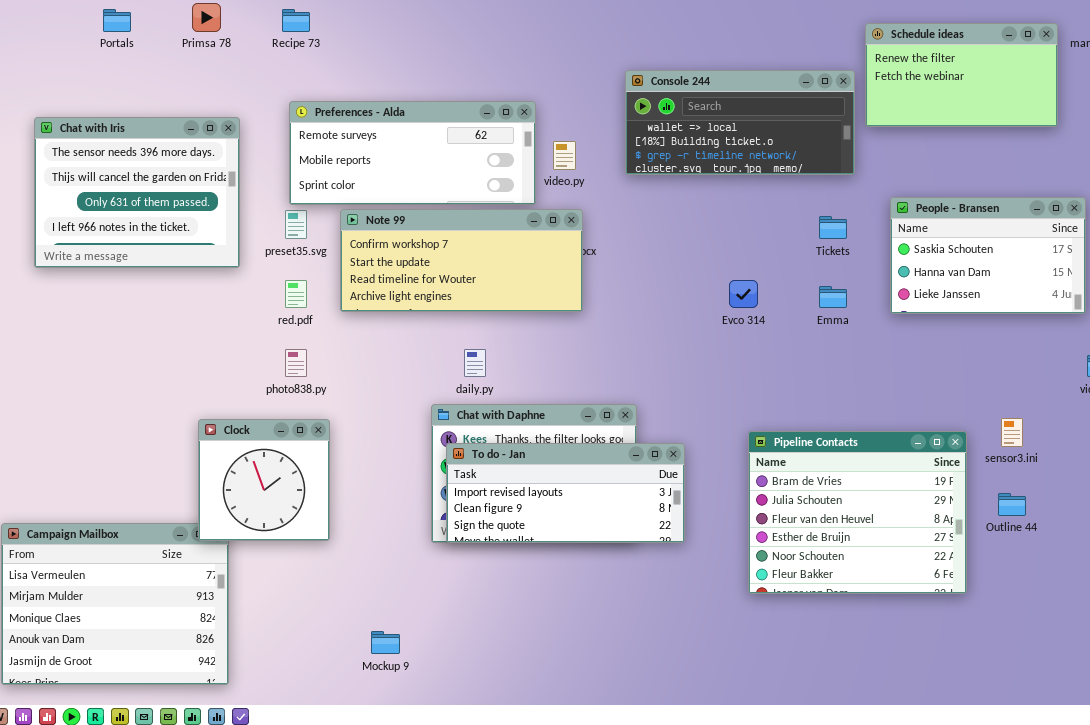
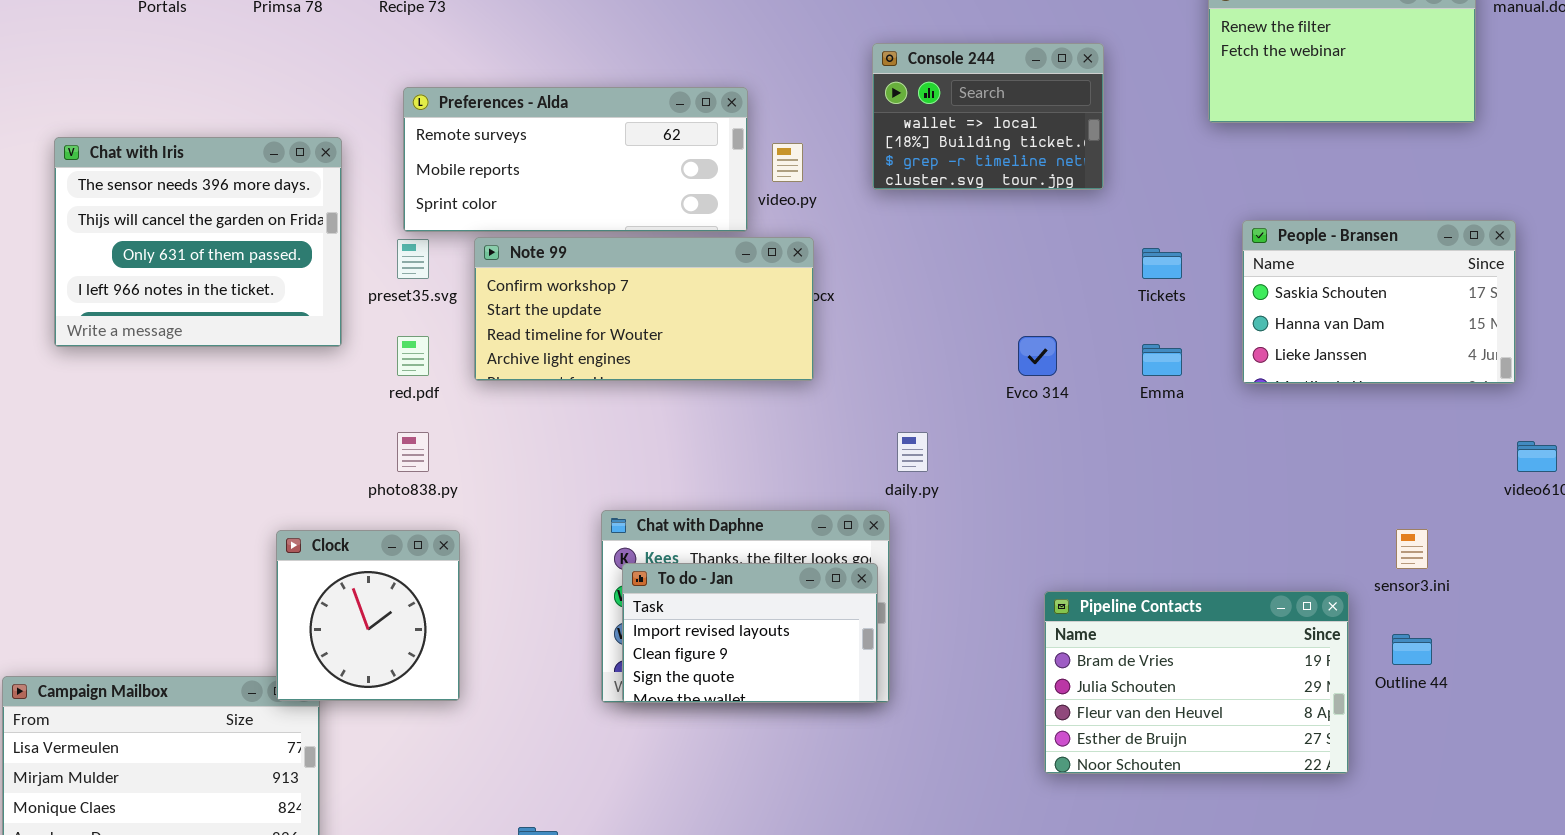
Console 244: [625,70,855,175] -> [872,43,1104,190], resized
Chat with Iris: [34,117,240,268] -> [54,137,342,347], moved
daily.py: [464,349,486,377] -> [897,432,928,472], moved
Pipeline Contacts: [748,431,967,594] -> [1044,591,1349,774], resized
To do - Jan: [446,443,685,543] -> [622,563,878,703], resized

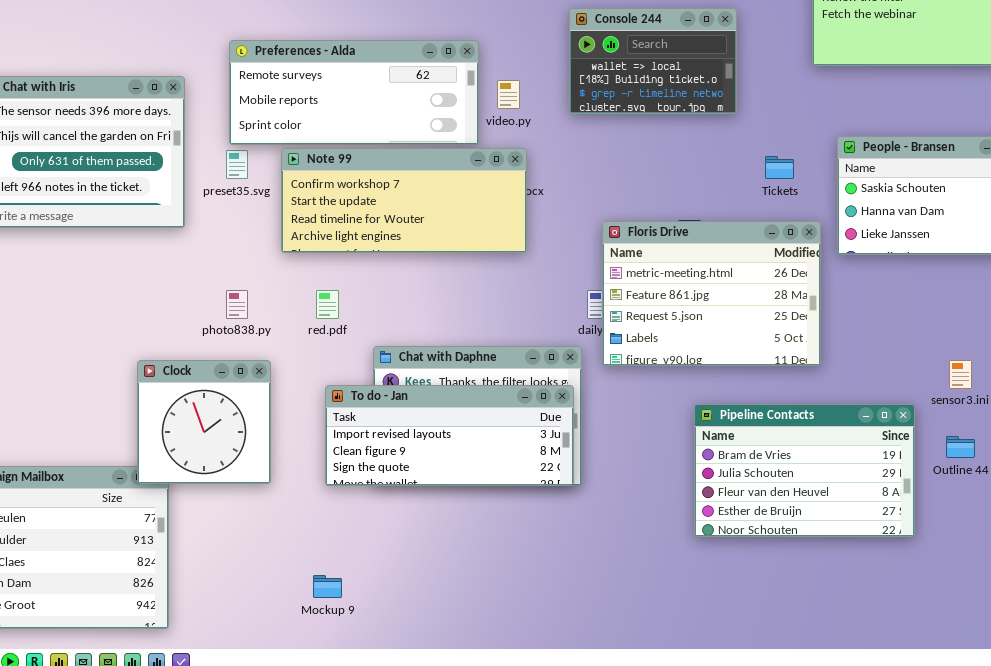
red.pdf: [397,336,429,376] -> [316,290,339,319], moved
Floris Drive: none -> [602,221,821,366], opened
To do - Jan: [622,563,878,703] -> [325,385,574,486], resized

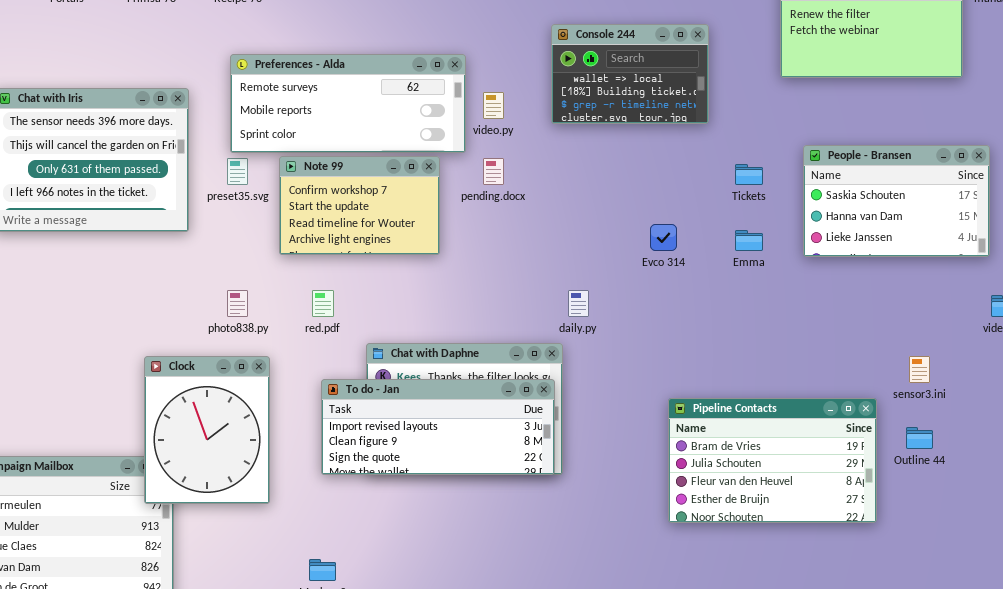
Note 99: [281,148,527,253] -> [279,156,440,255], resized
Floris Drive: [602,221,821,366] -> none, closed
Clock: [137,360,271,484] -> [144,356,270,504], resized

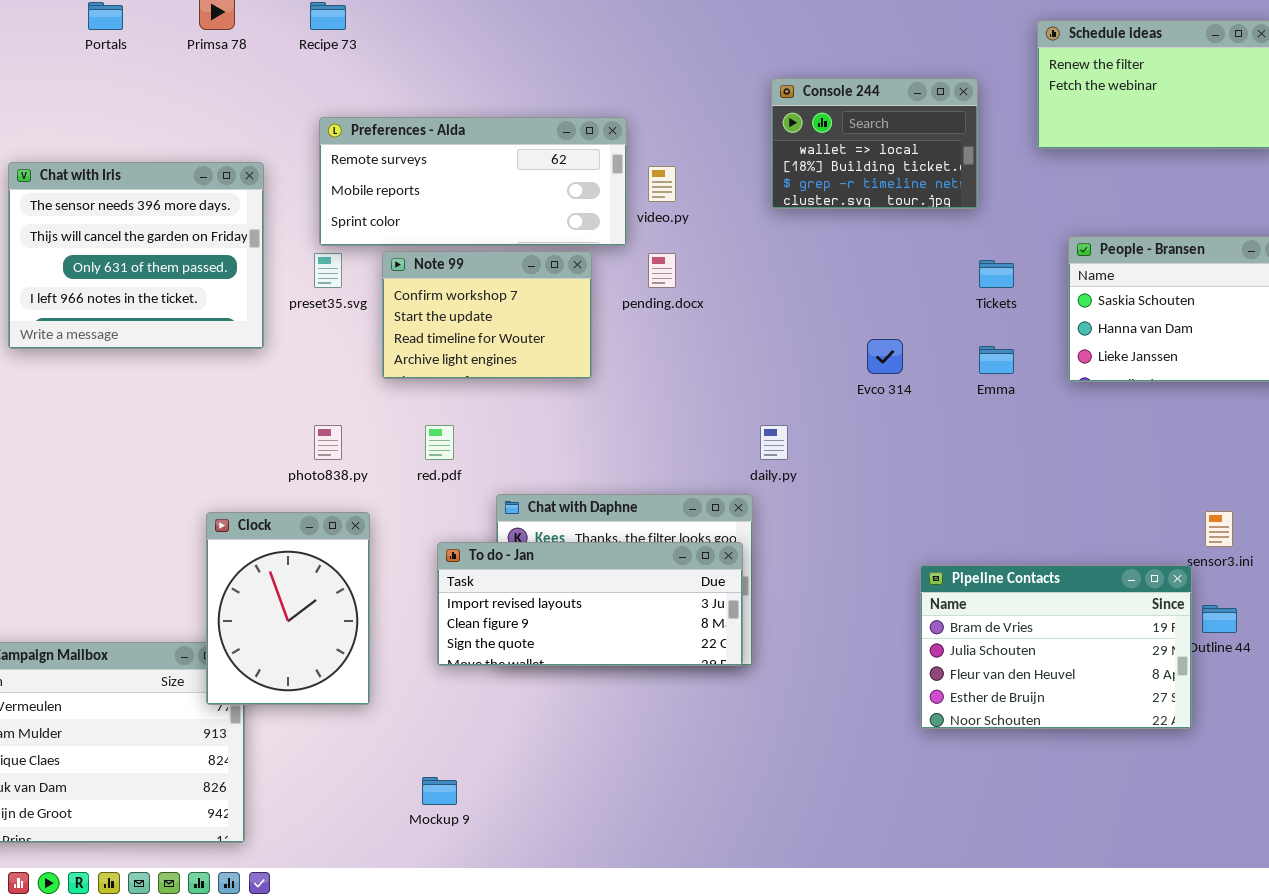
Console 244: [551,24,709,124] -> [771,78,978,209], moved
Pipeline Contacts: [668,398,877,523] -> [920,565,1192,729], moved

